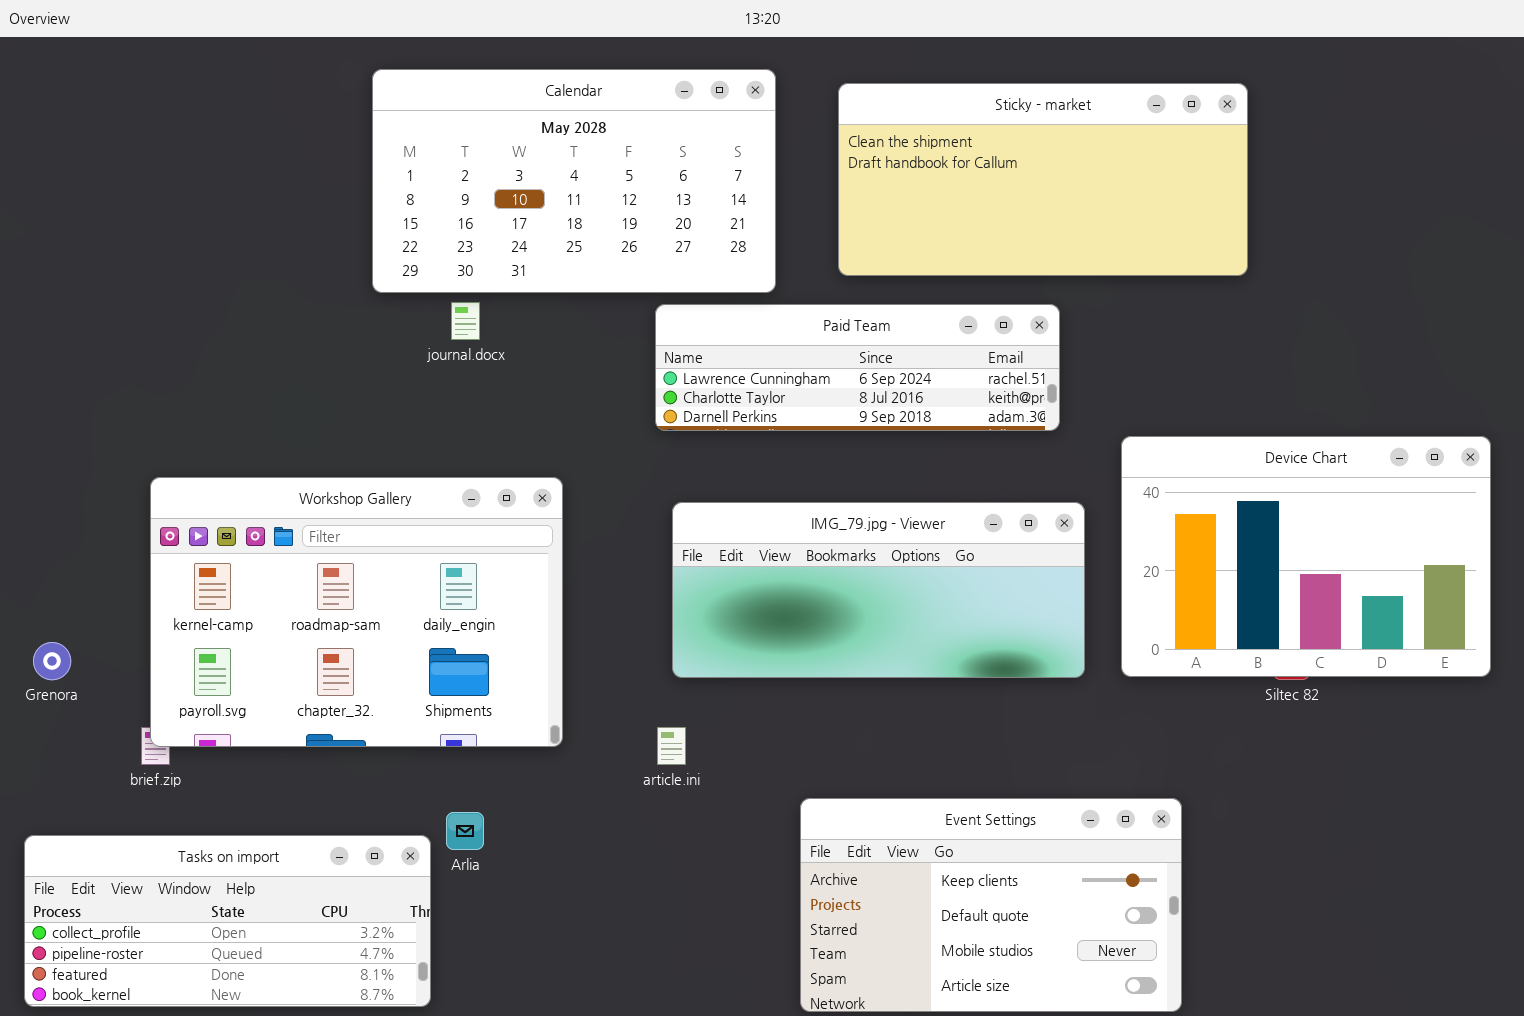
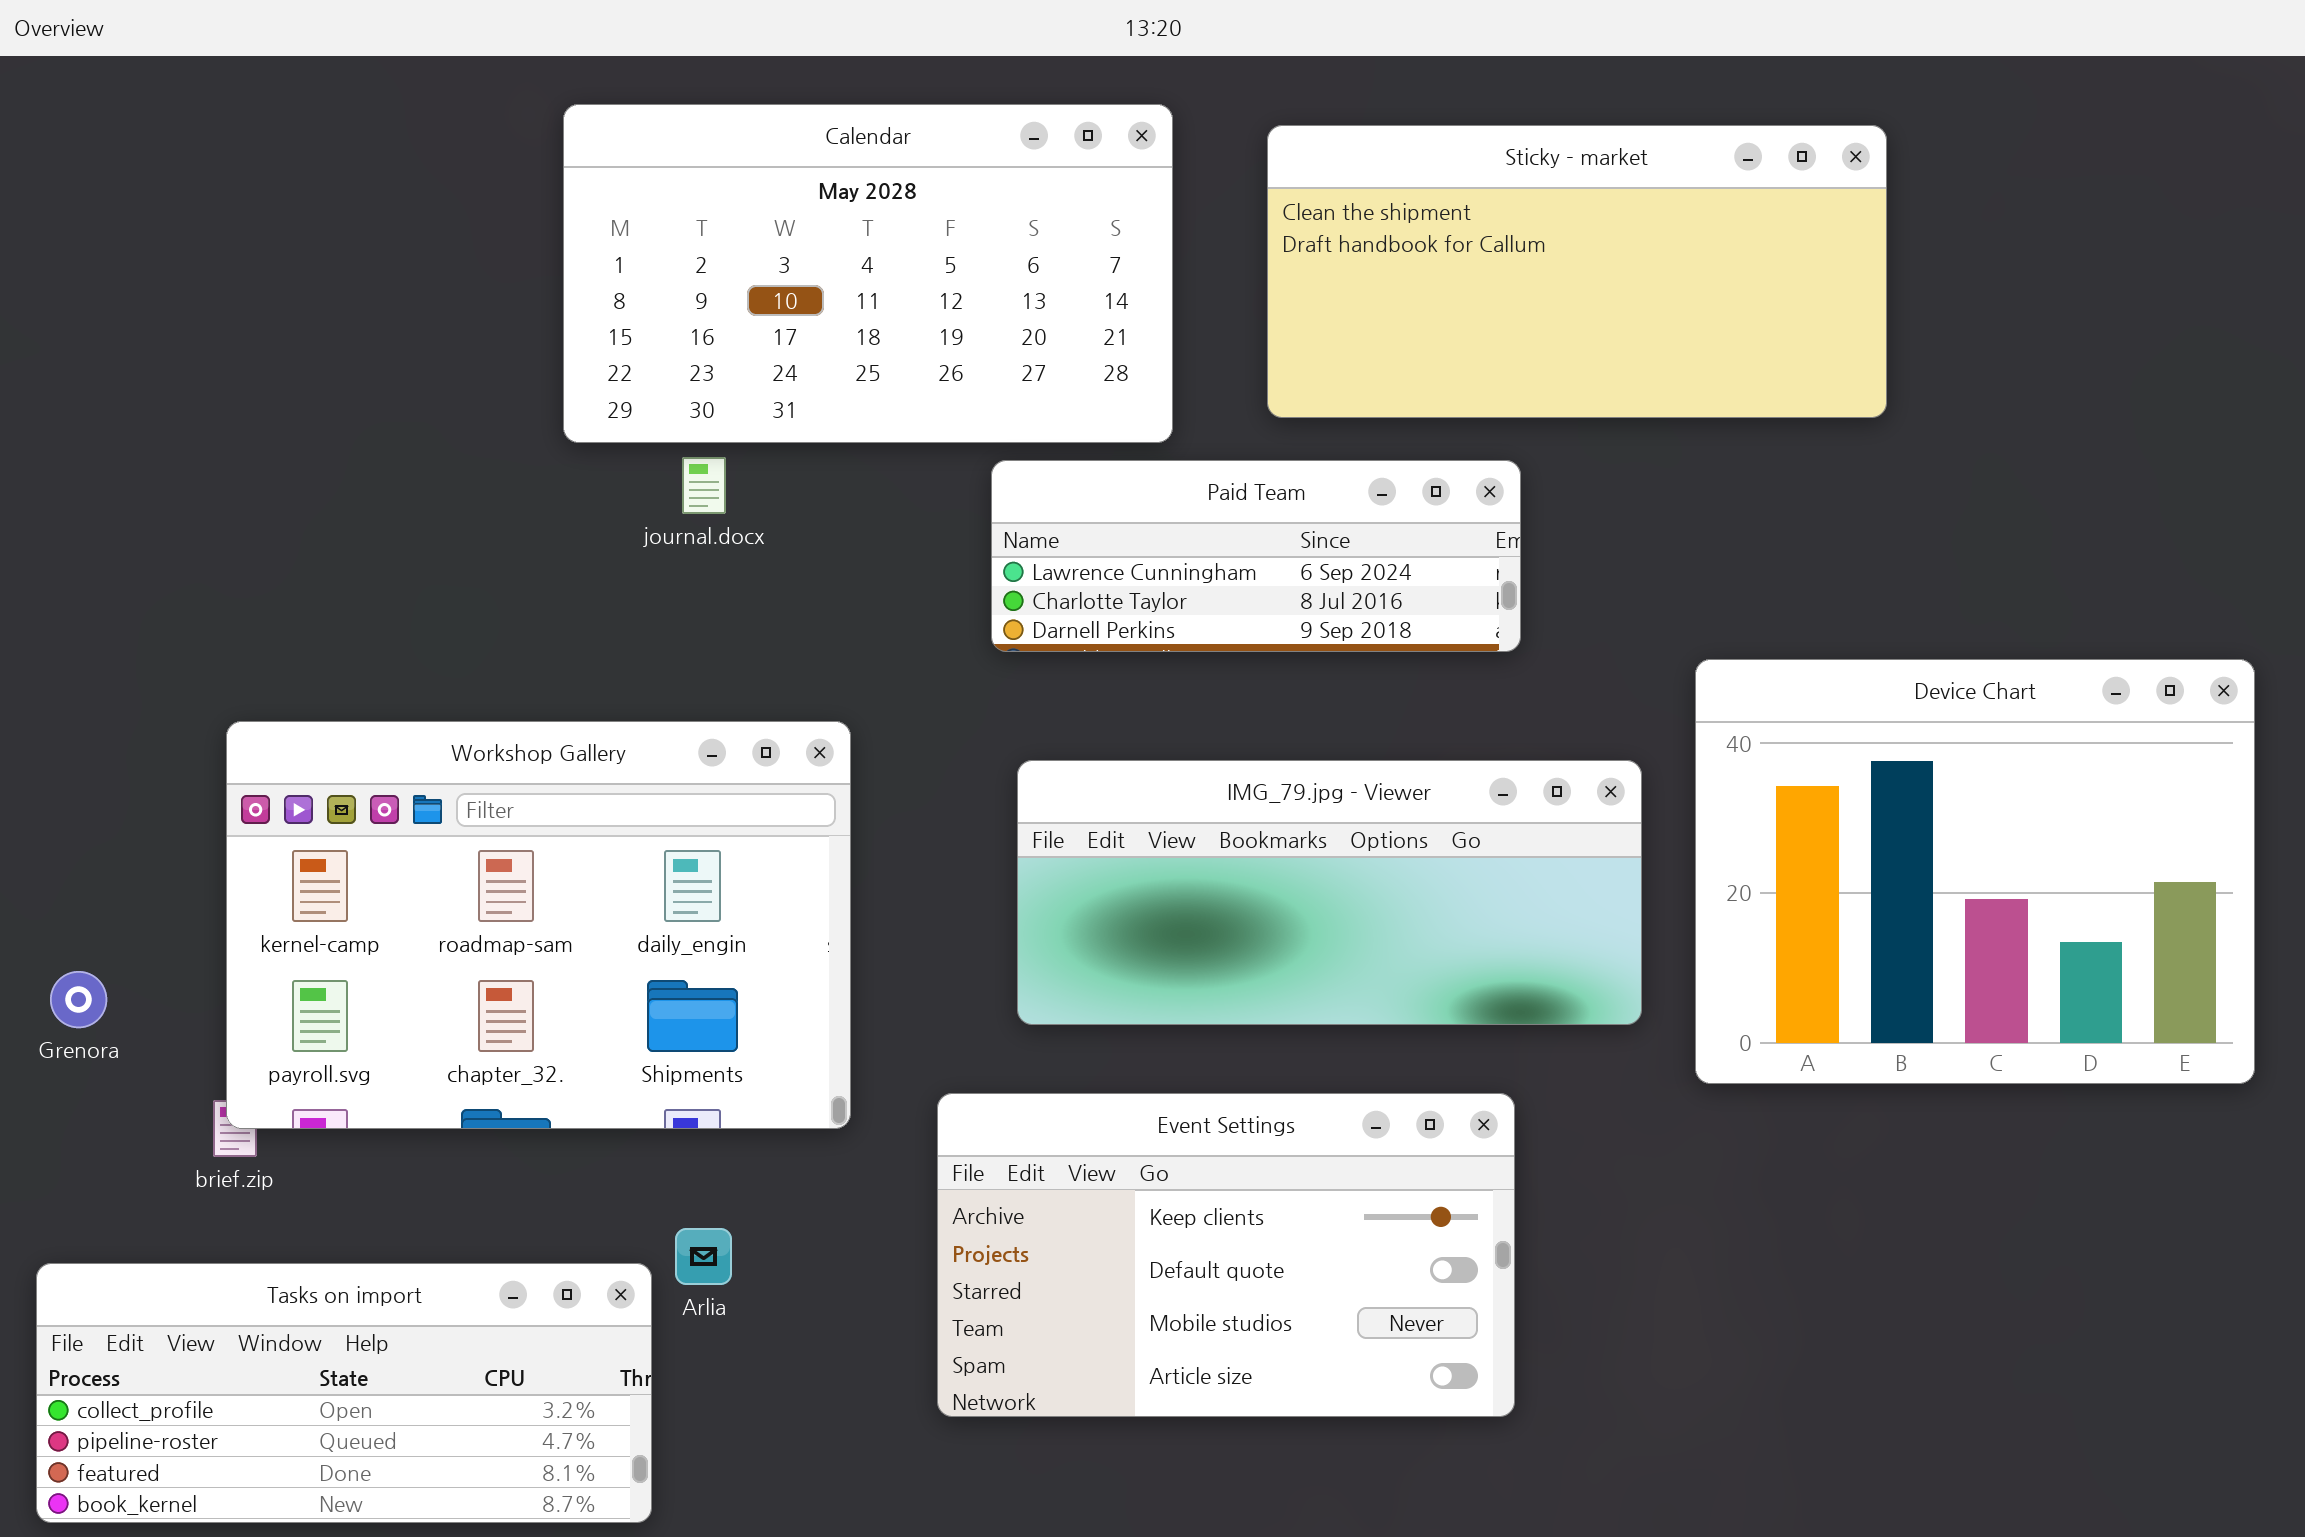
Paid Team: [655,304,1060,431] -> [991,460,1521,652], resized
Device Chart: [1121,436,1491,677] -> [1695,659,2255,1084], resized
Event Settings: [800,798,1182,1012] -> [937,1093,1515,1417], moved

